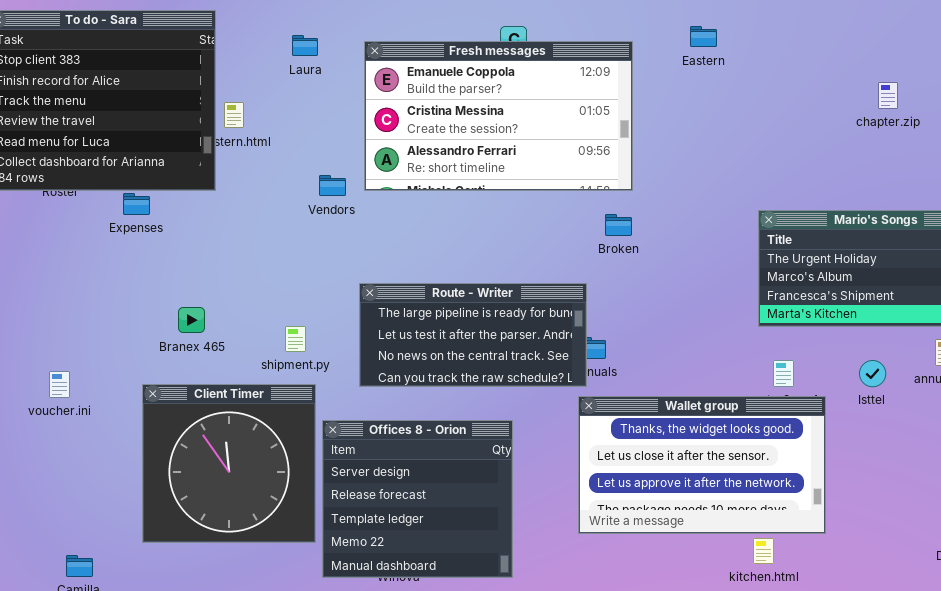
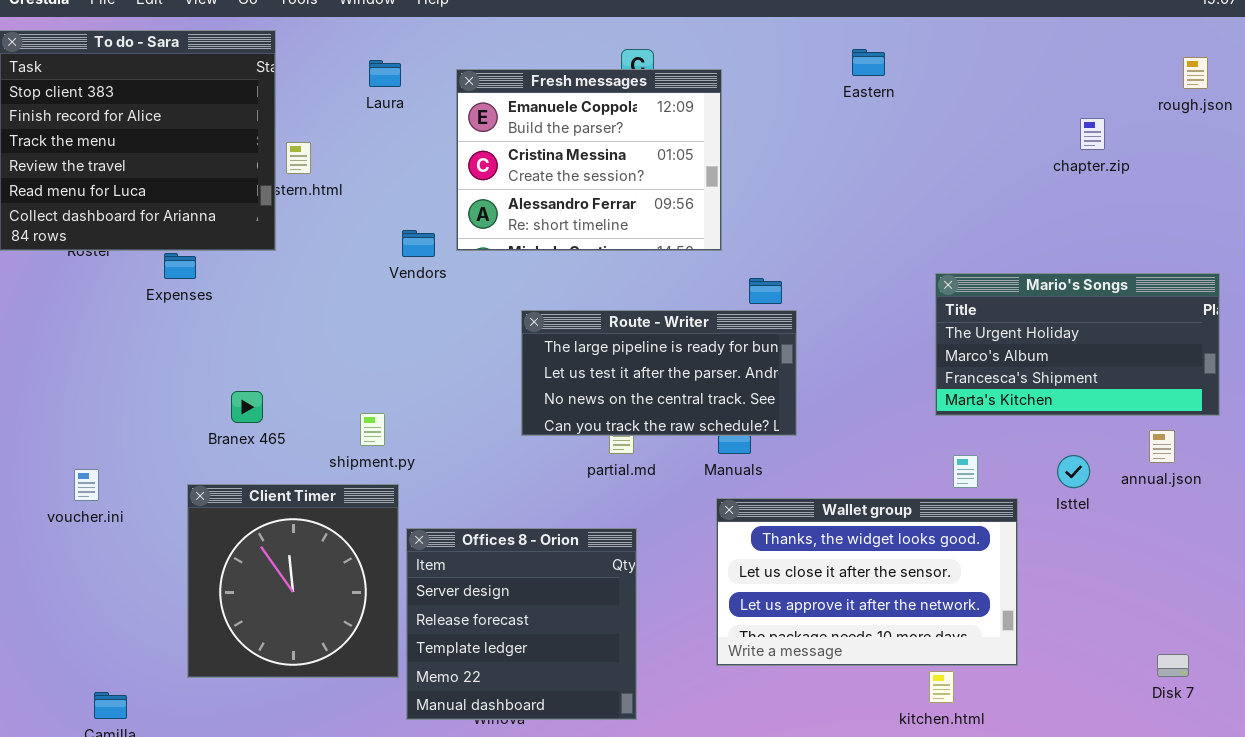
Fresh messages: [364,41,633,191] -> [456,69,722,251], resized
Route - Writer: [359,283,587,387] -> [521,310,797,436], moved

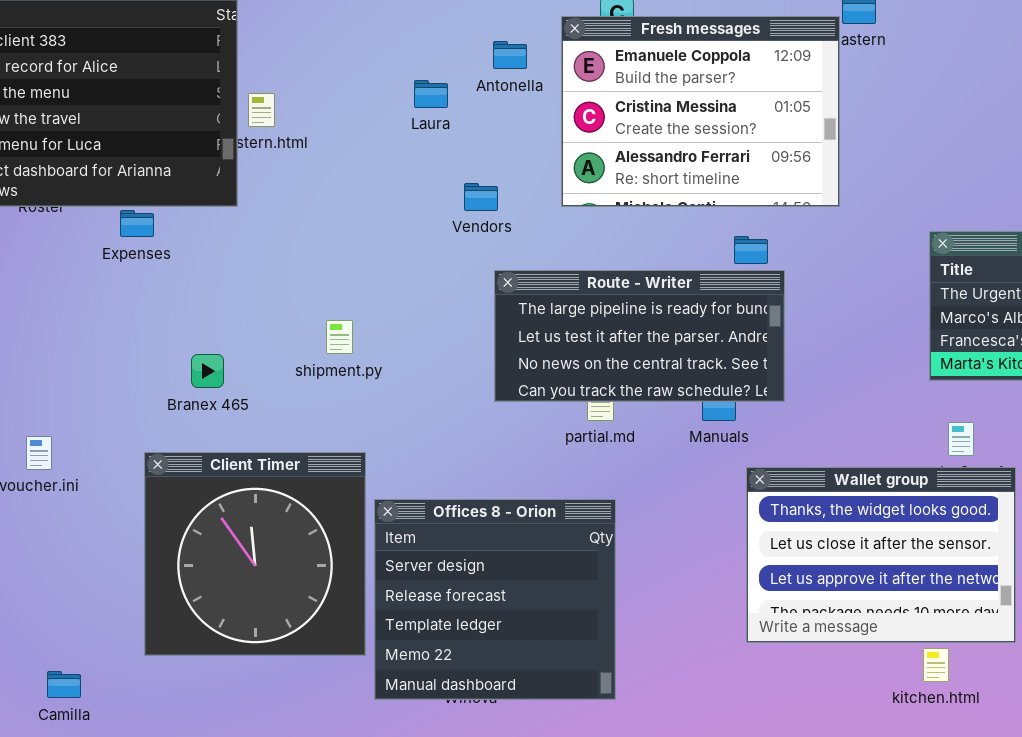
Laura: [369,60,401,87] -> [414,80,448,108], moved
Fresh messages: [456,69,722,251] -> [561,16,840,207], moved
Vendors: [402,230,435,257] -> [464,183,498,211], moved
shipment.py: [360,413,385,446] -> [326,320,353,354], moved
Wallet group: [716,498,1018,666] -> [746,467,1016,643], resized

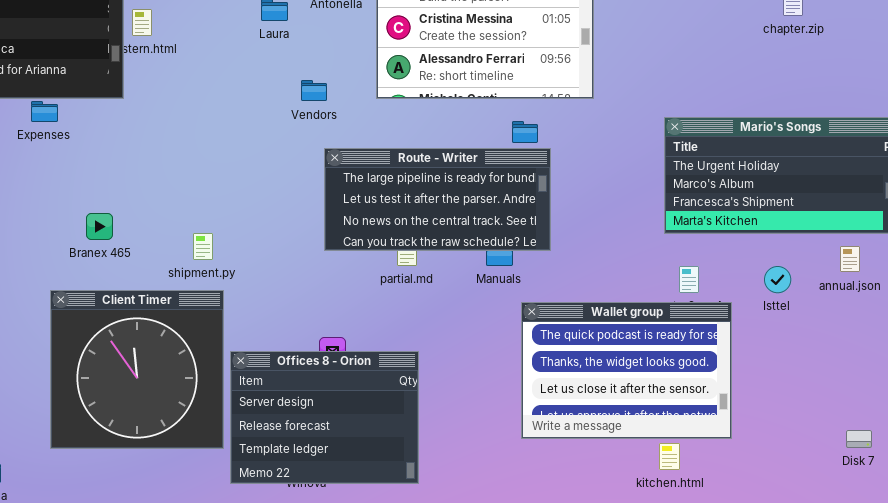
shipment.py: [326,320,353,354] -> [193,233,213,260], moved
Wallet group: [746,467,1016,643] -> [521,302,732,439], scrolled up 1 row
Offices 8 - Orion: [374,499,616,700] -> [230,351,419,484], resized

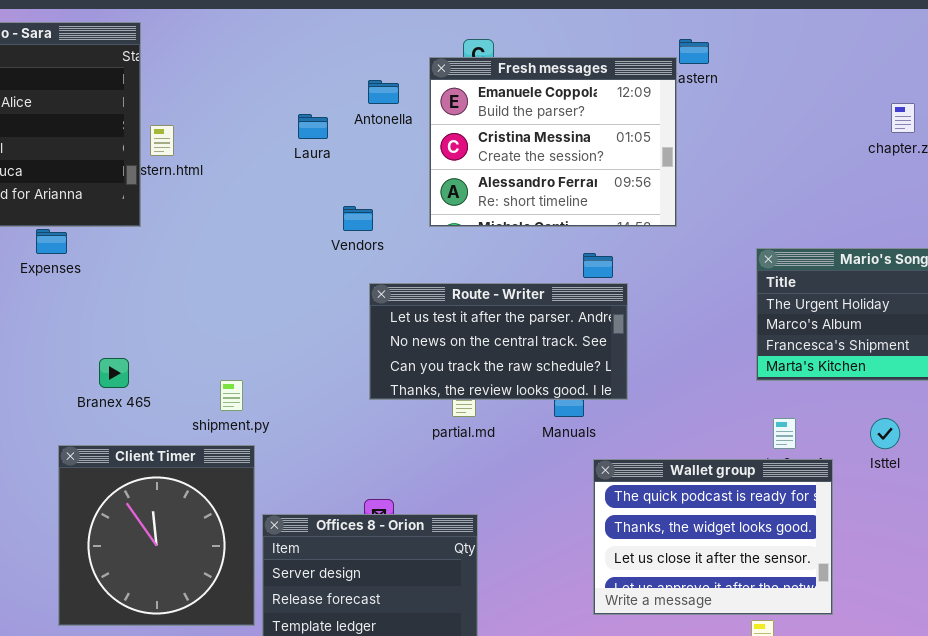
Route - Writer: [324,148,551,251] -> [369,283,628,400], scrolled down 1 row

